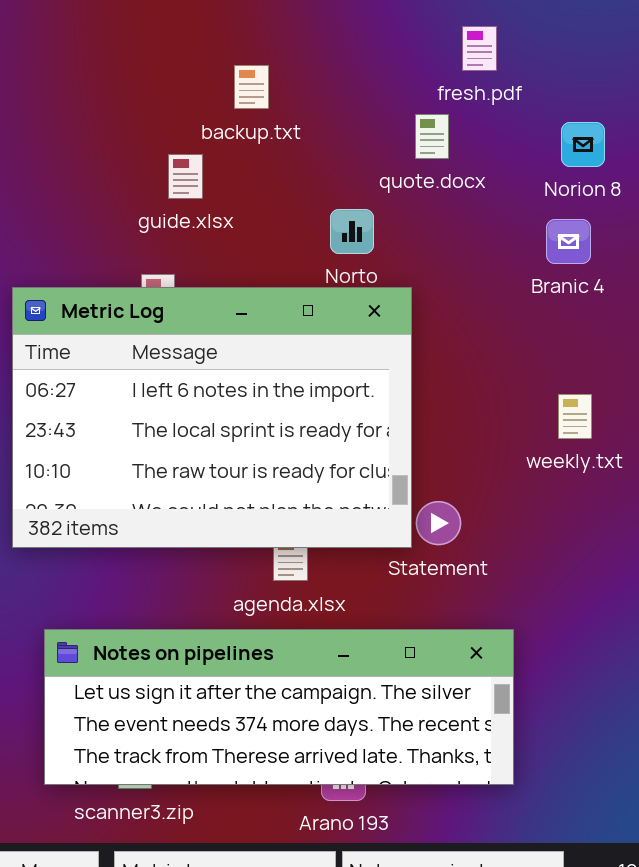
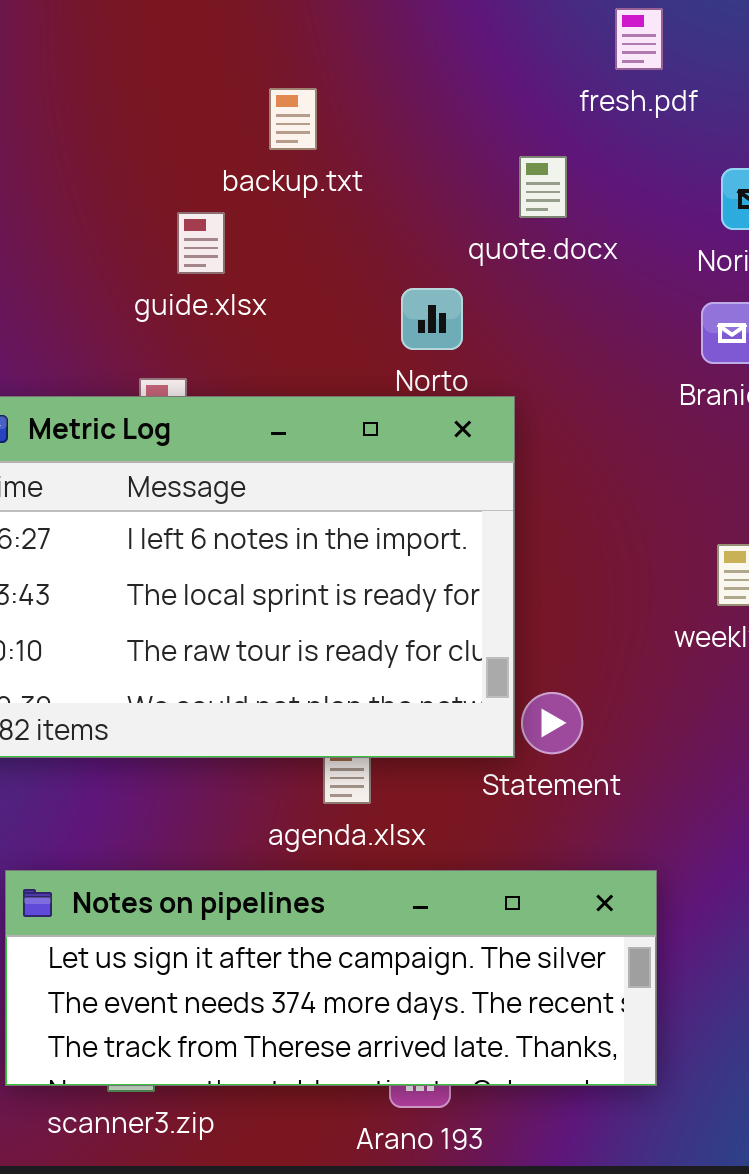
fresh.pdf: [462,26,497,71] -> [615,8,663,70], moved

